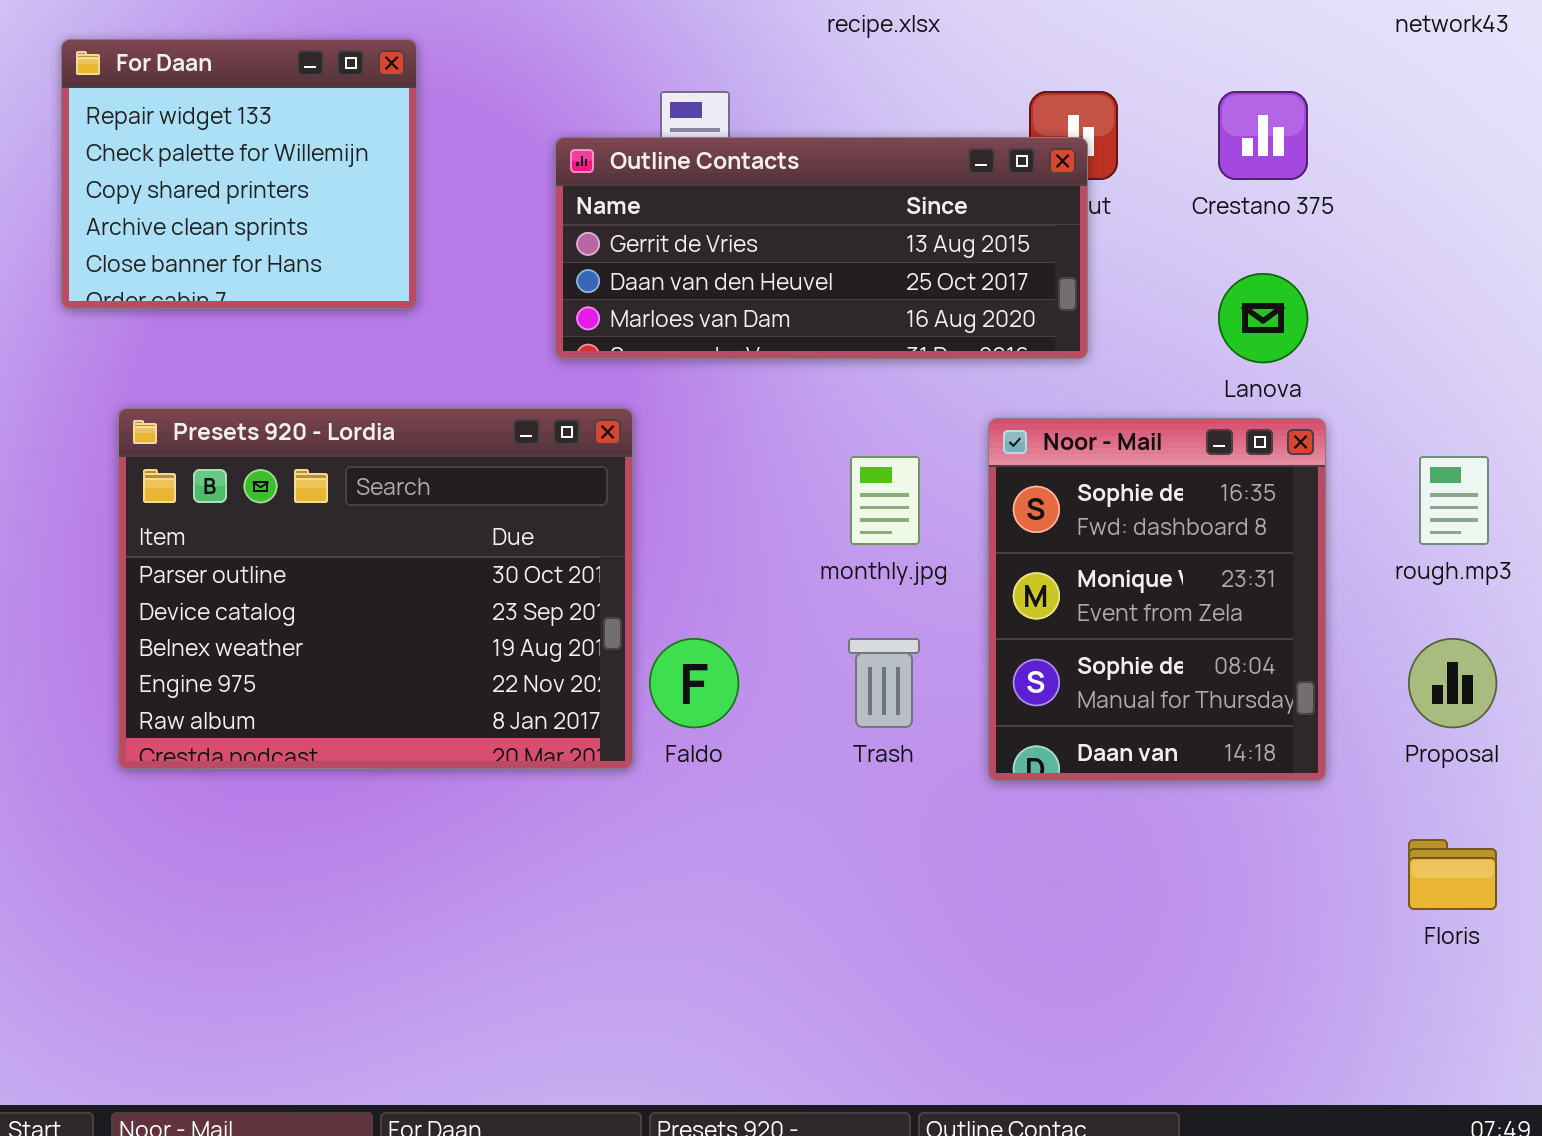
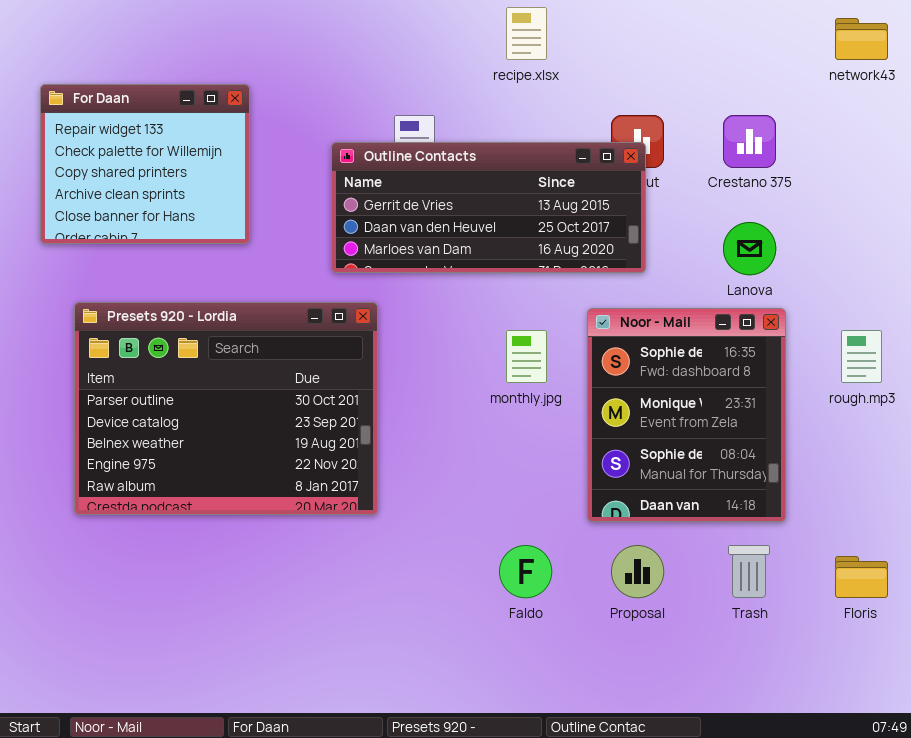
Faldo: [649,638,739,728] -> [499,545,552,598], moved
Trash: [848,638,920,728] -> [728,545,770,598], moved
Proposal: [1408,638,1497,728] -> [611,545,664,598], moved

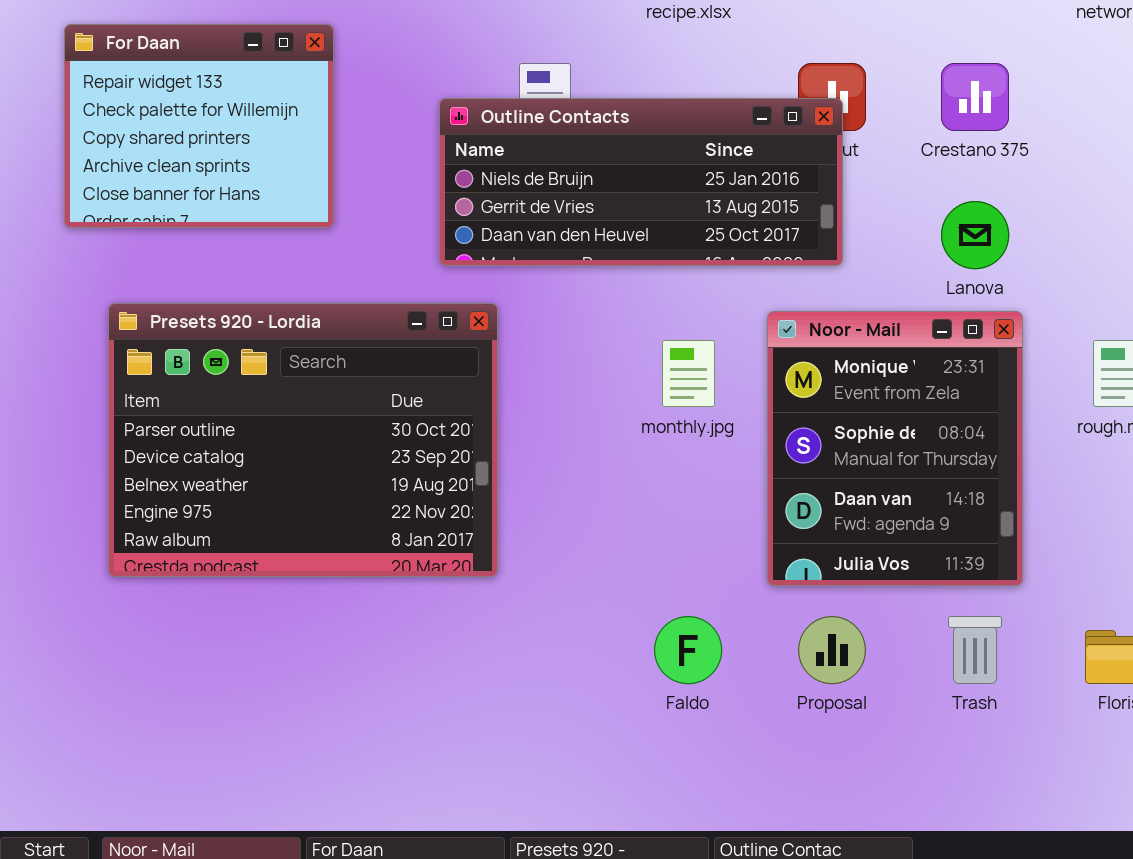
Outline Contacts: [331,142,646,273] -> [439,98,843,266], scrolled up 1 row
Noor - Mail: [587,308,786,522] -> [767,311,1023,586], scrolled down 1 row

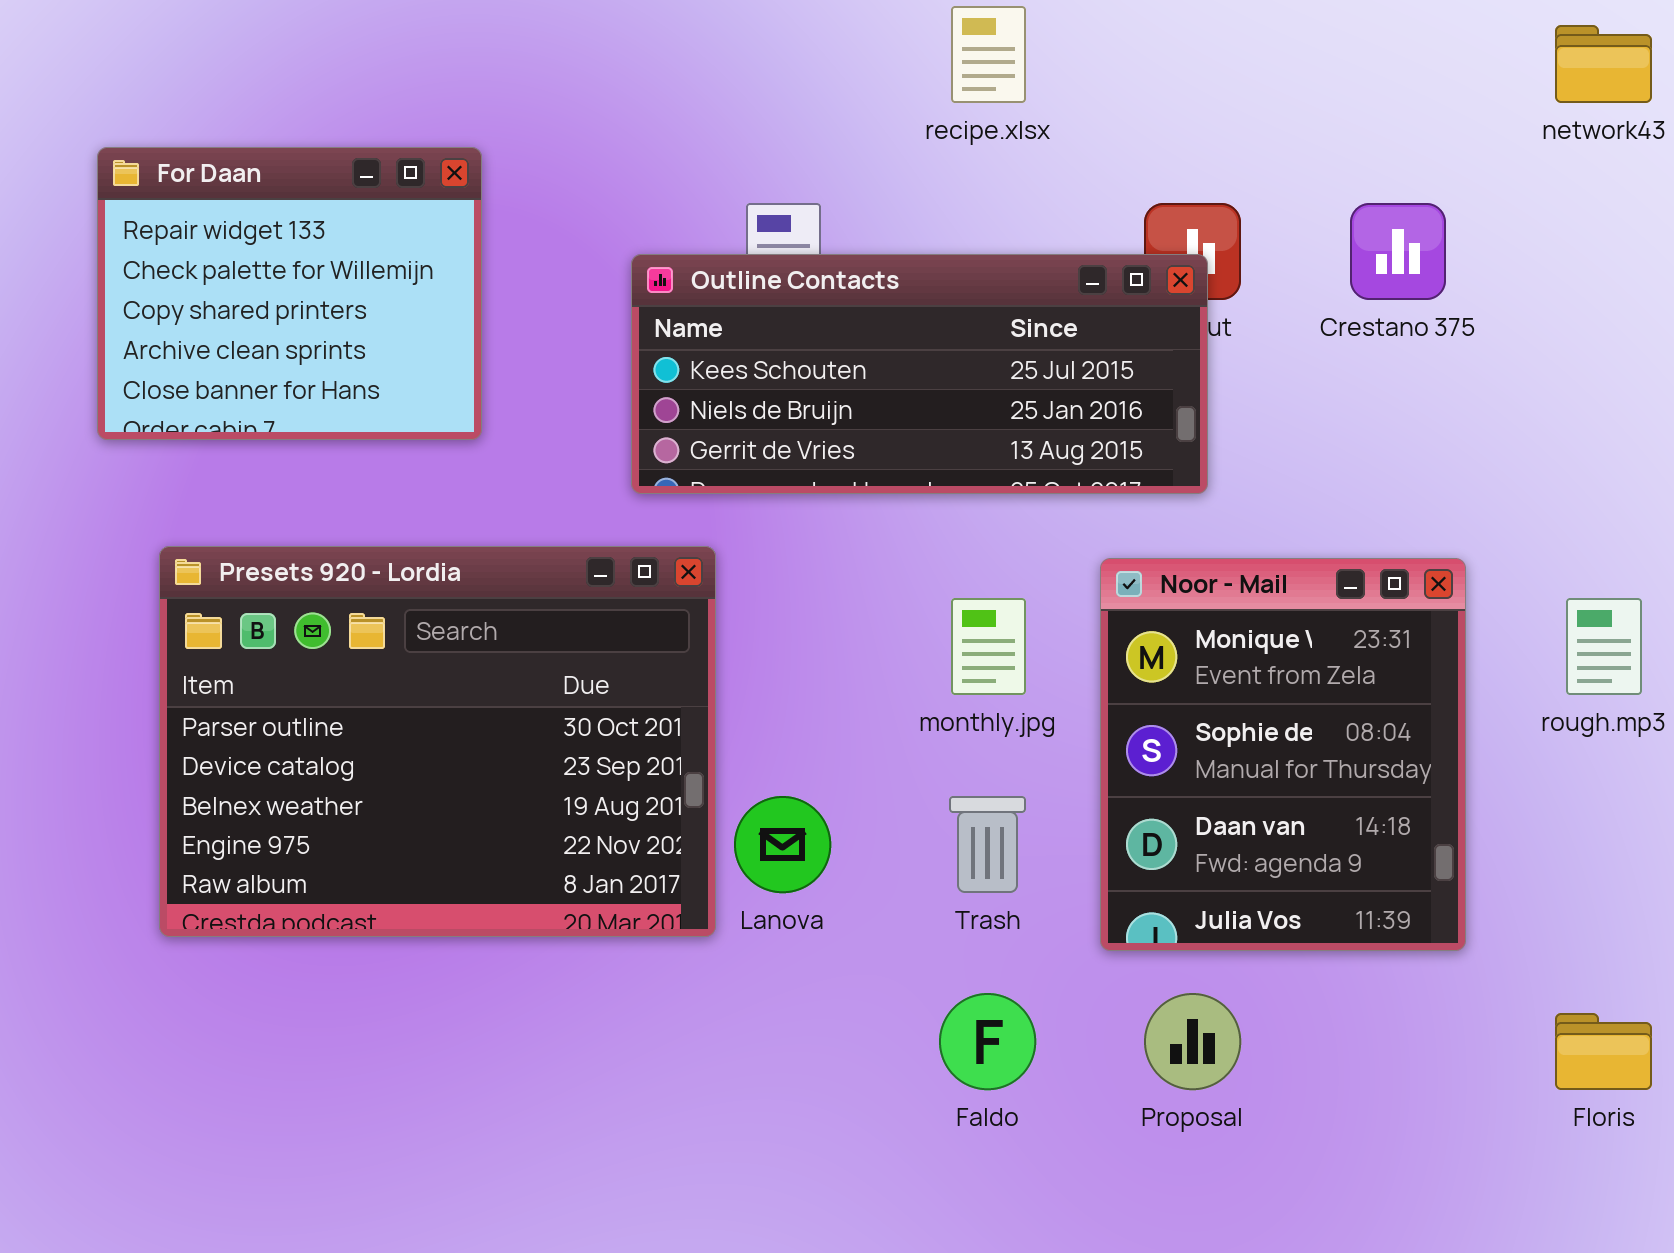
Outline Contacts: [439,98,843,266] -> [631,254,1208,494], scrolled up 1 row
Lanova: [941,201,1009,269] -> [734,796,831,893], moved
Trash: [948,616,1002,684] -> [949,796,1026,893], moved

